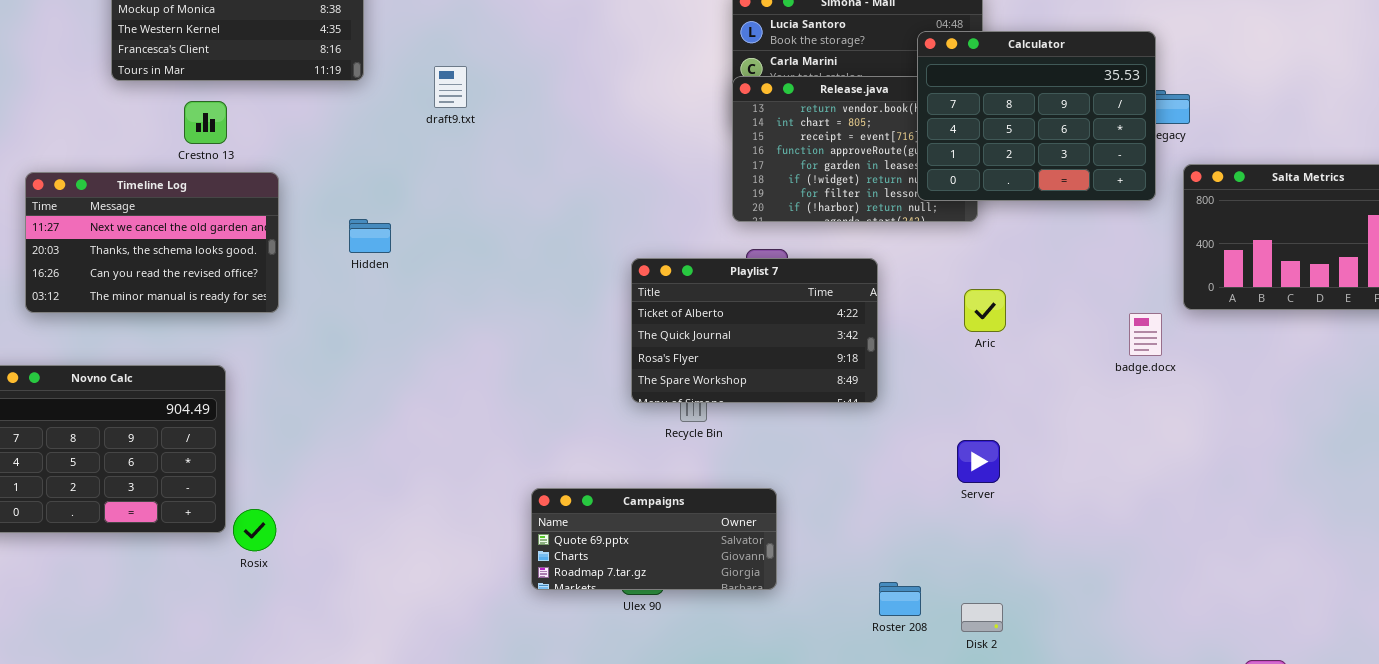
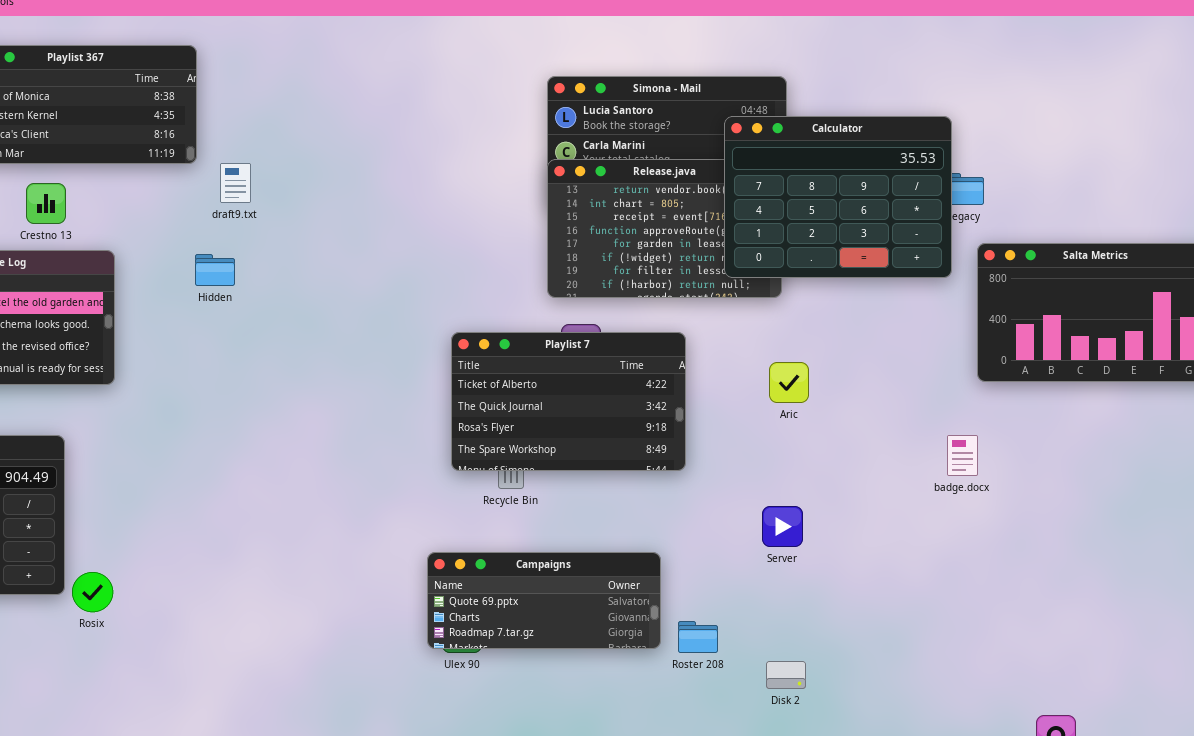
draft9.txt: [434,66,467,108] -> [220,163,251,203], moved
Hidden: [349,219,391,253] -> [195,254,235,286], moved
badge.docx: [1129,313,1162,356] -> [947,435,978,476], moved
Campaigns: [531,488,777,590] -> [427,552,661,649], moved
Roster 208: [879,582,921,616] -> [678,621,718,653], moved

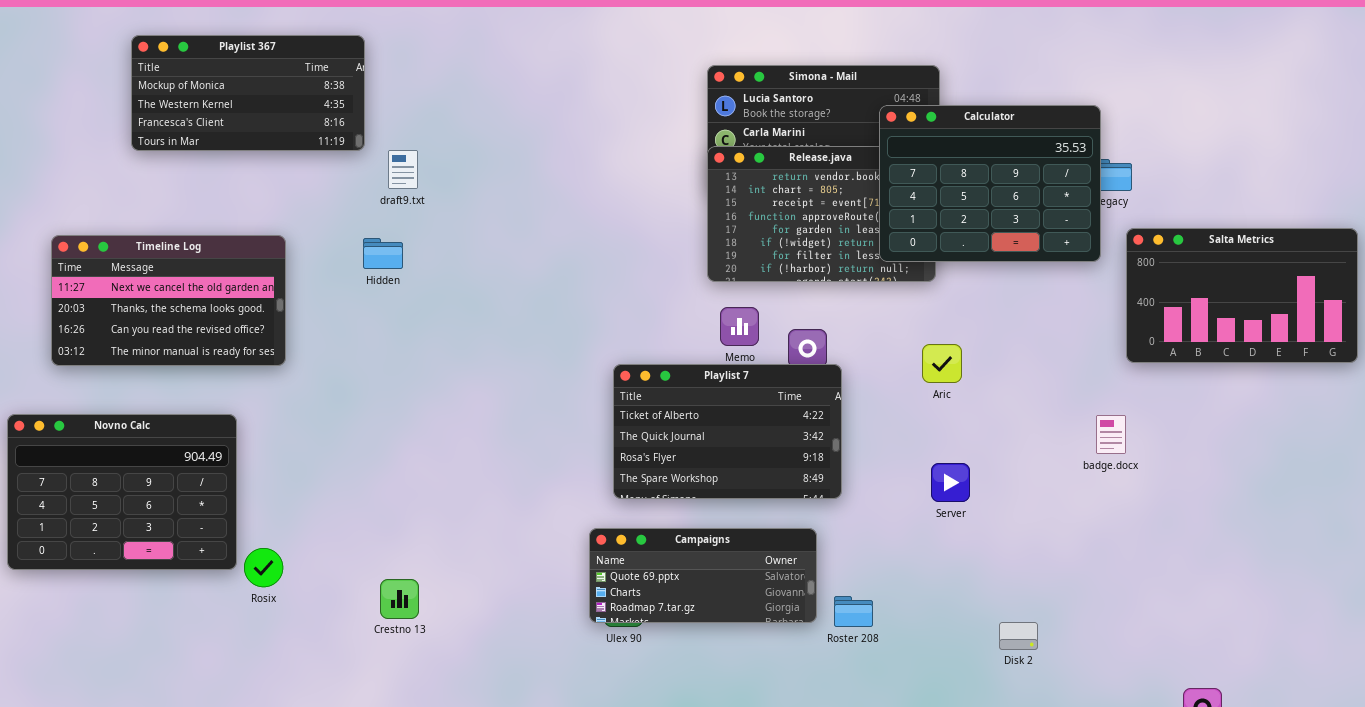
Crestno 13: [26,183,66,224] -> [380,579,419,619], moved
Playlist 7: [451,332,686,471] -> [613,364,842,499], moved
Server: [762,506,803,547] -> [931,463,970,502], moved
Disk 2: [766,661,806,689] -> [999,622,1038,650], moved

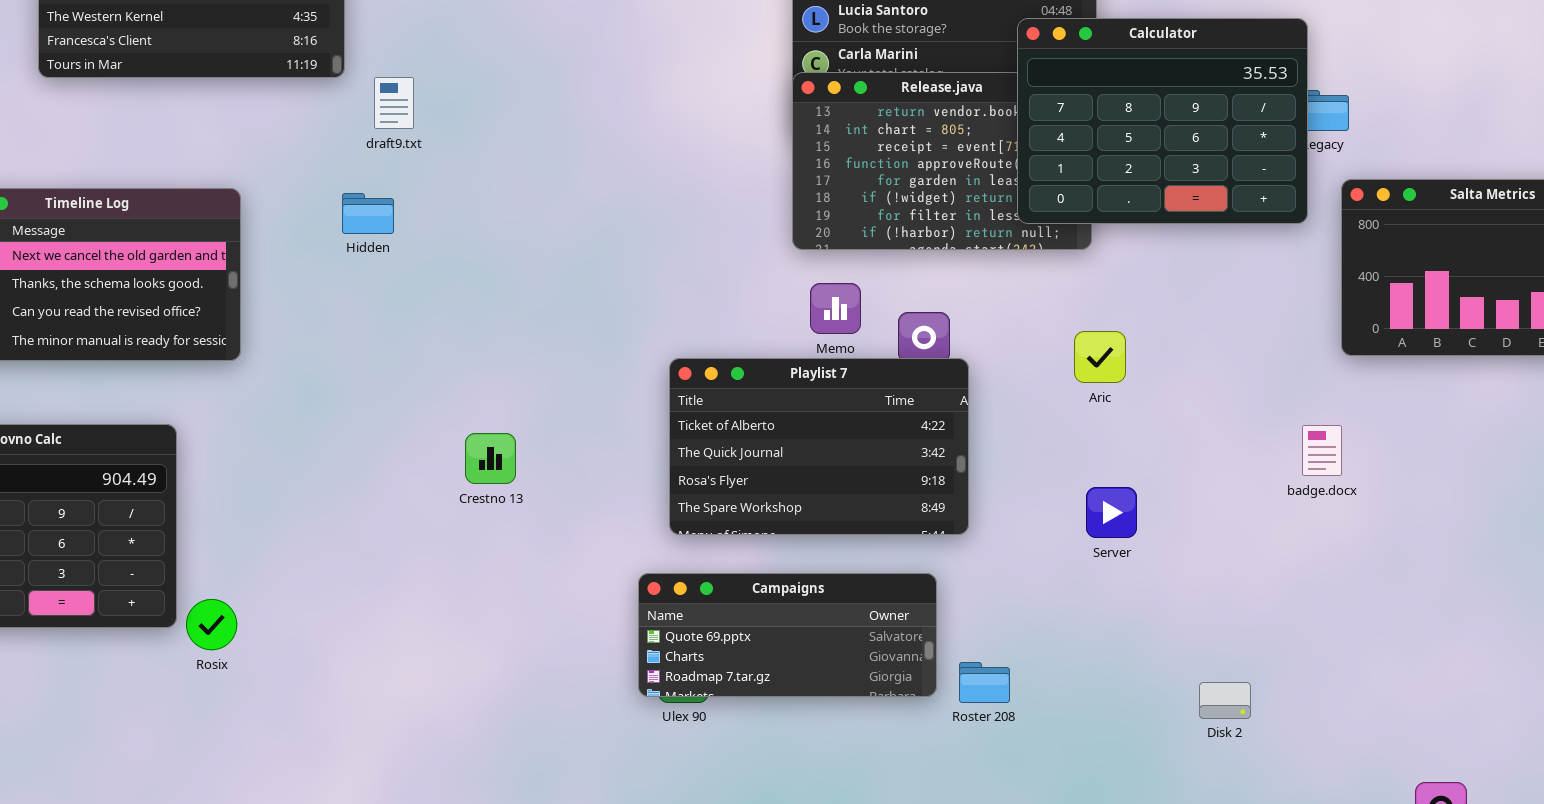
Crestno 13: [380,579,419,619] -> [465,433,516,484], moved
Disk 2: [999,622,1038,650] -> [1199,682,1251,719], moved

